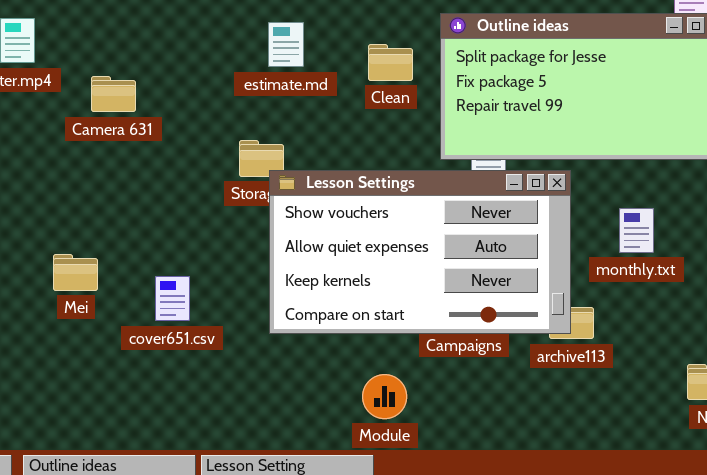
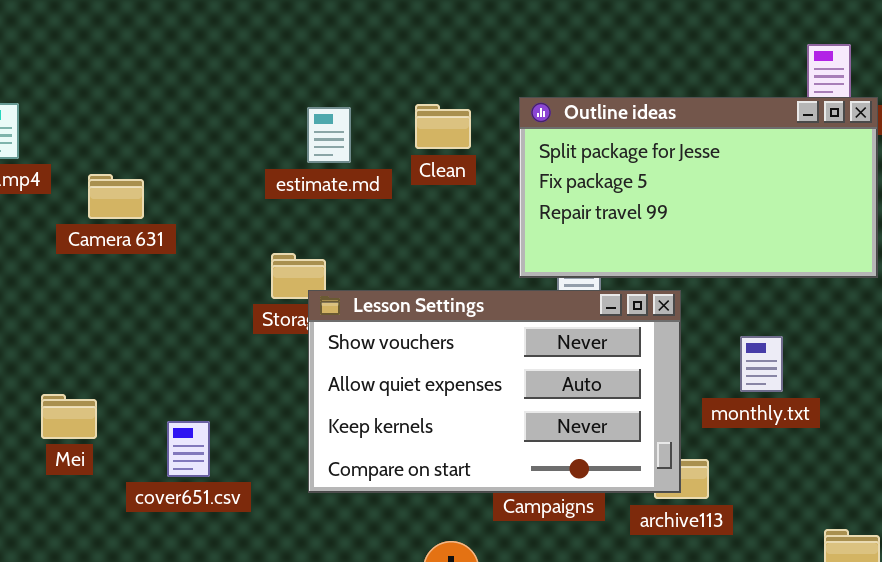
Clean: [368,44,413,81] -> [415,104,471,149], moved

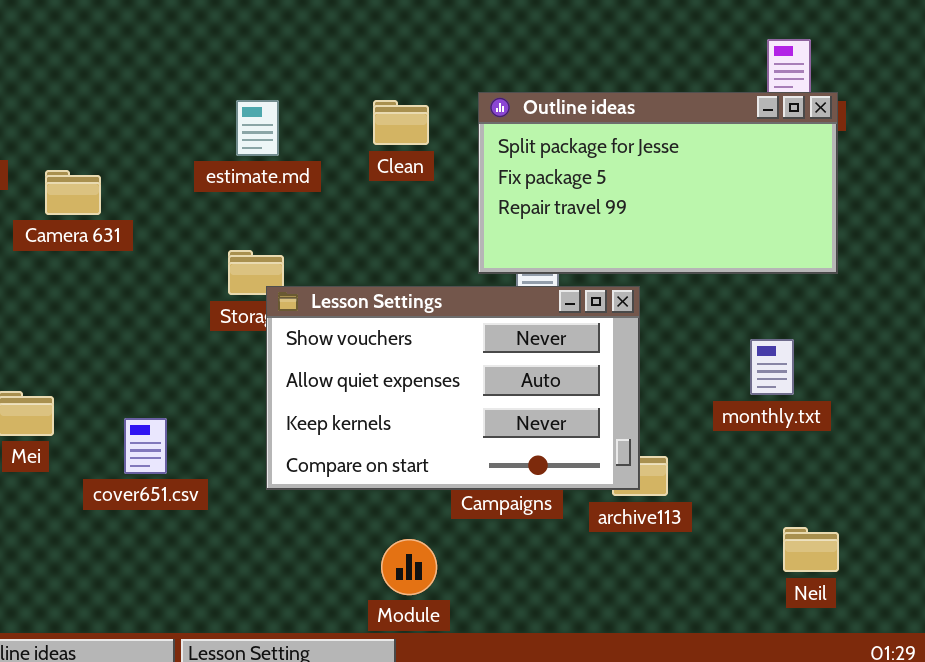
estimate.md: [307,107,351,163] -> [236,100,279,156], moved
monthly.txt: [740,336,783,392] -> [750,339,794,395], moved

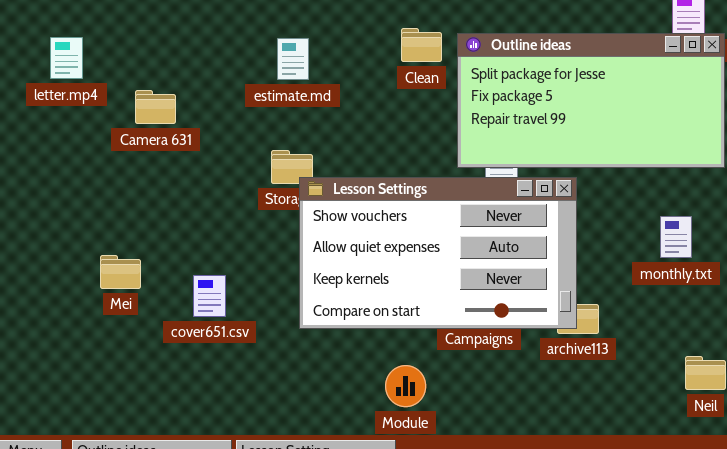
Clean: [373,100,429,145] -> [401,28,442,62], moved

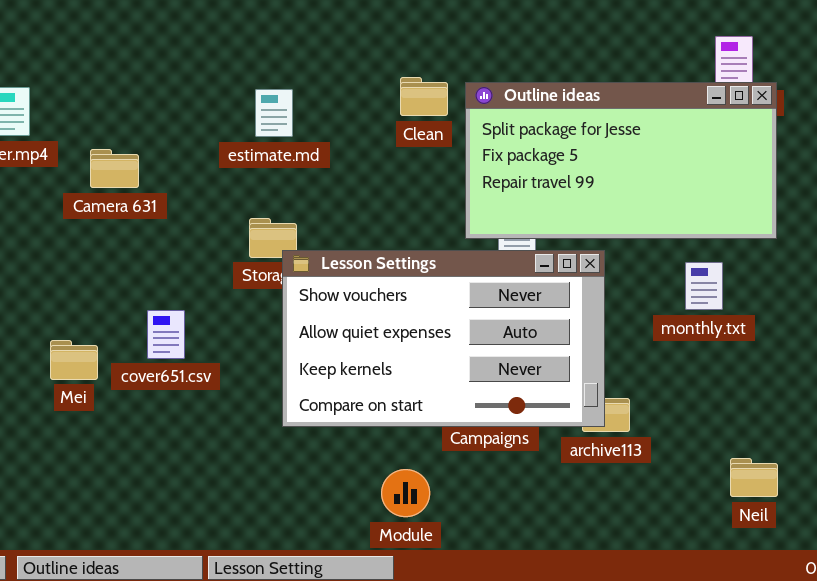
monthly.txt: [660,216,692,258] -> [685,262,723,310], moved
cover651.csv: [193,275,226,317] -> [147,310,185,359], moved

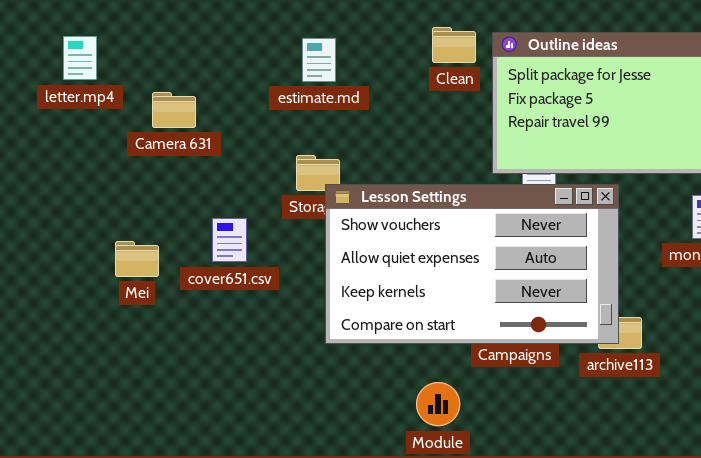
cover651.csv: [147,310,185,359] -> [212,218,247,262], moved
Mei: [50,340,98,380] -> [115,241,159,277], moved

